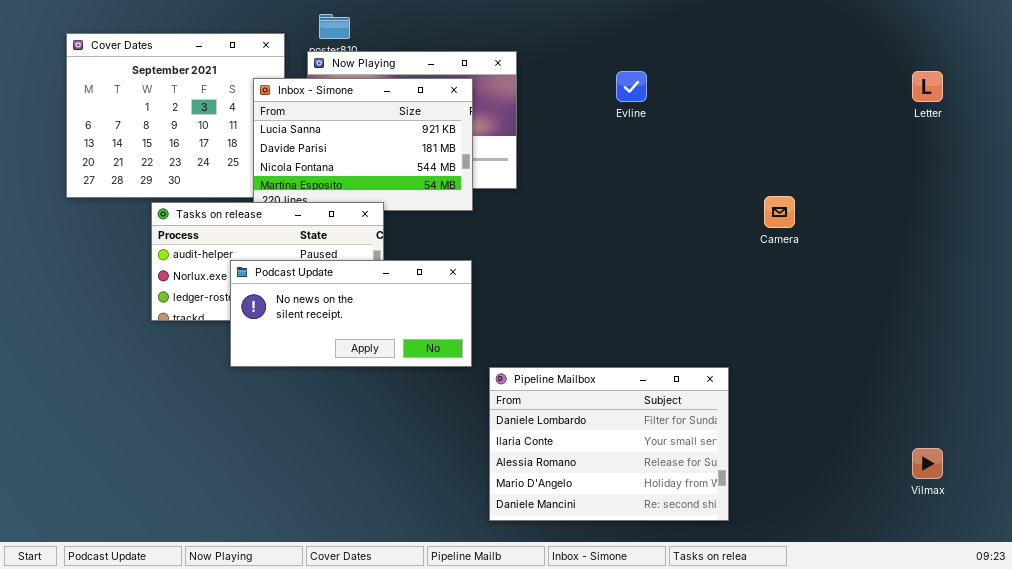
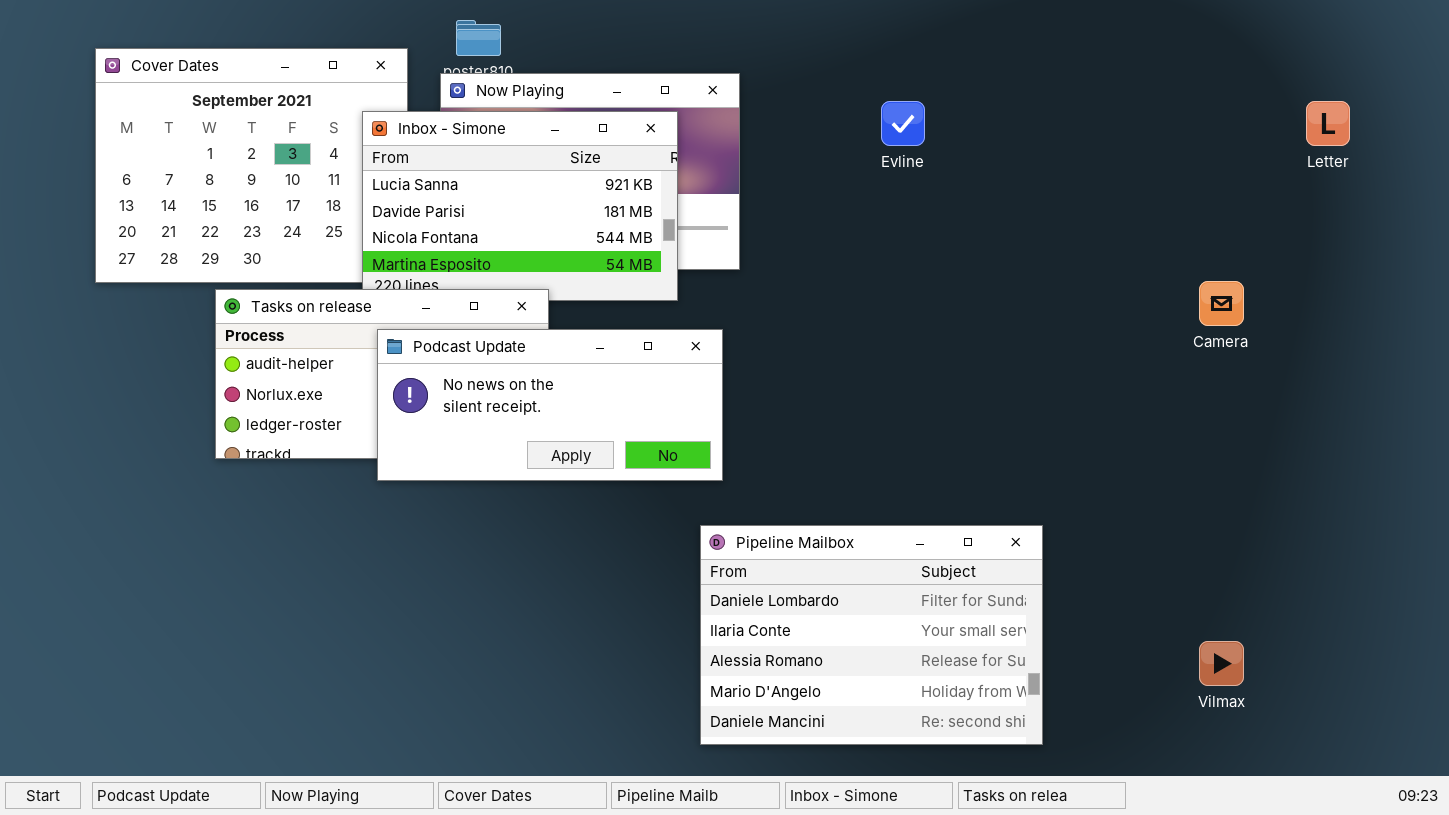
Camera: [764,196,795,228] -> [1199,281,1244,326], moved
Podcast Update: [230,260,472,367] -> [377,329,723,481], moved
Vilmax: [912,448,943,479] -> [1199,641,1244,686], moved

